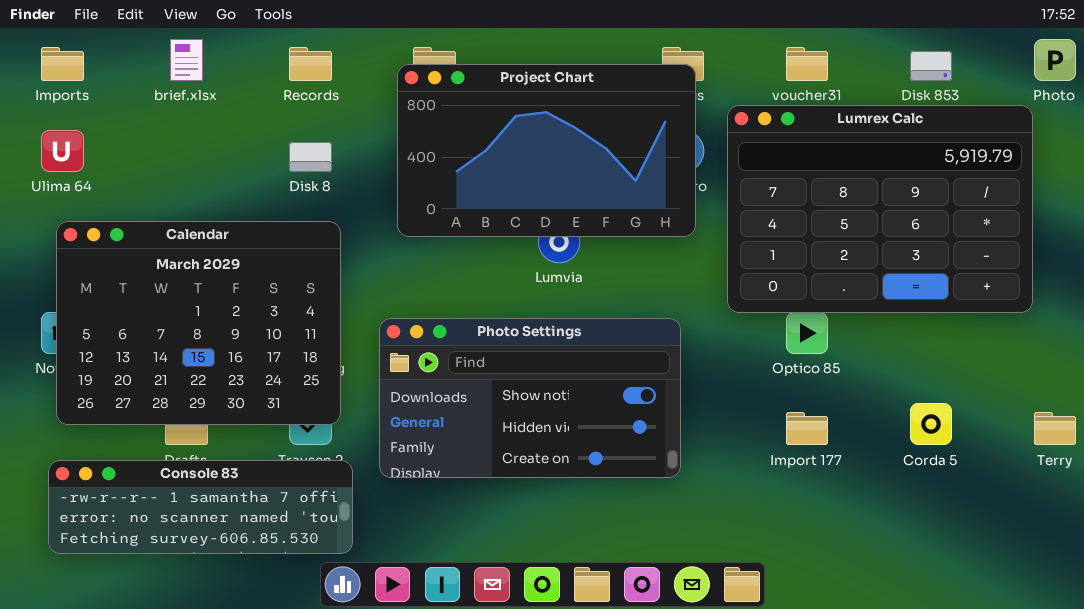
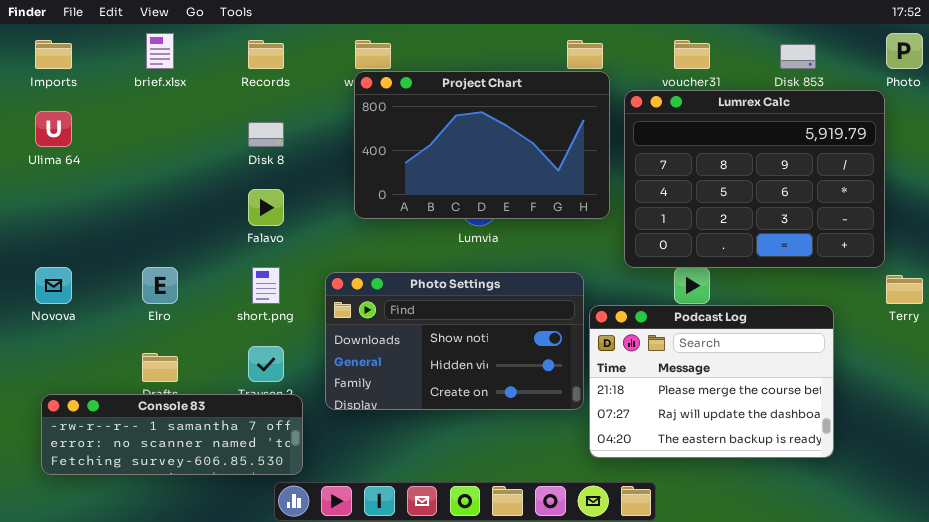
Project Chart: [397,64,696,237] -> [354,71,610,219], moved
Calendar: [56,221,341,425] -> none, closed
Podcast Log: none -> [589,305,834,458], opened
Terry: [1034,412,1076,445] -> [886,275,923,304], moved

